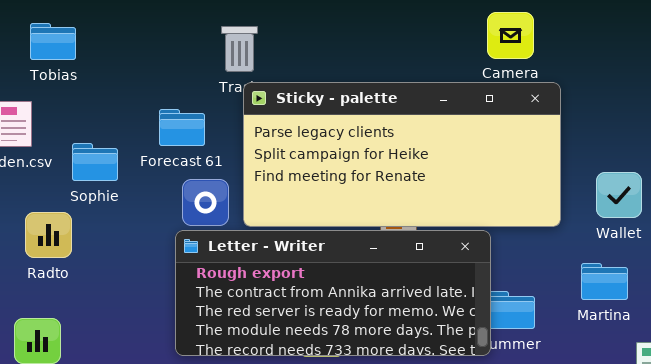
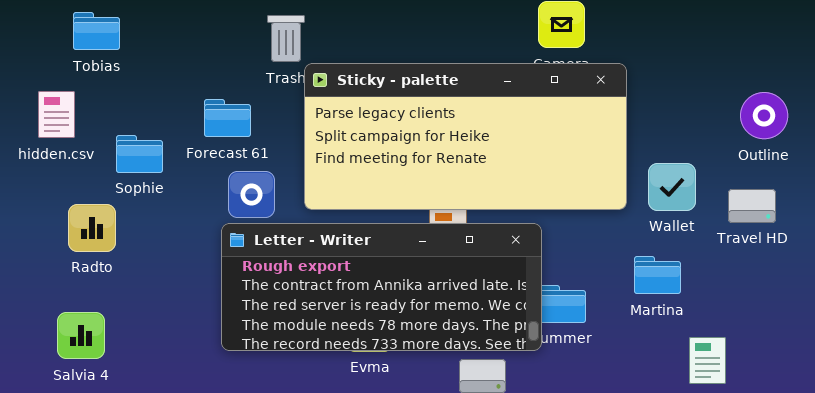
Sticky - palette: [243,82,561,227] -> [304,63,627,210], moved

